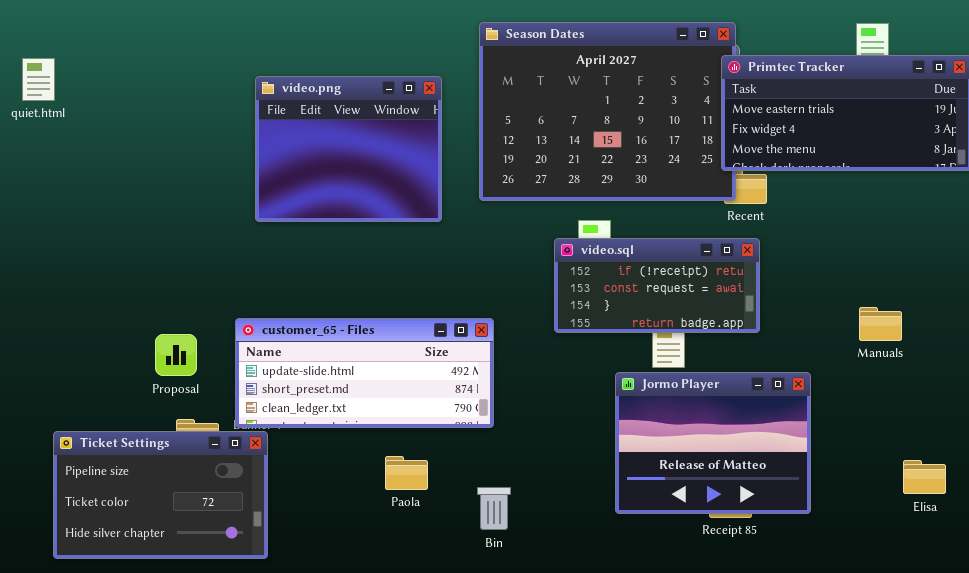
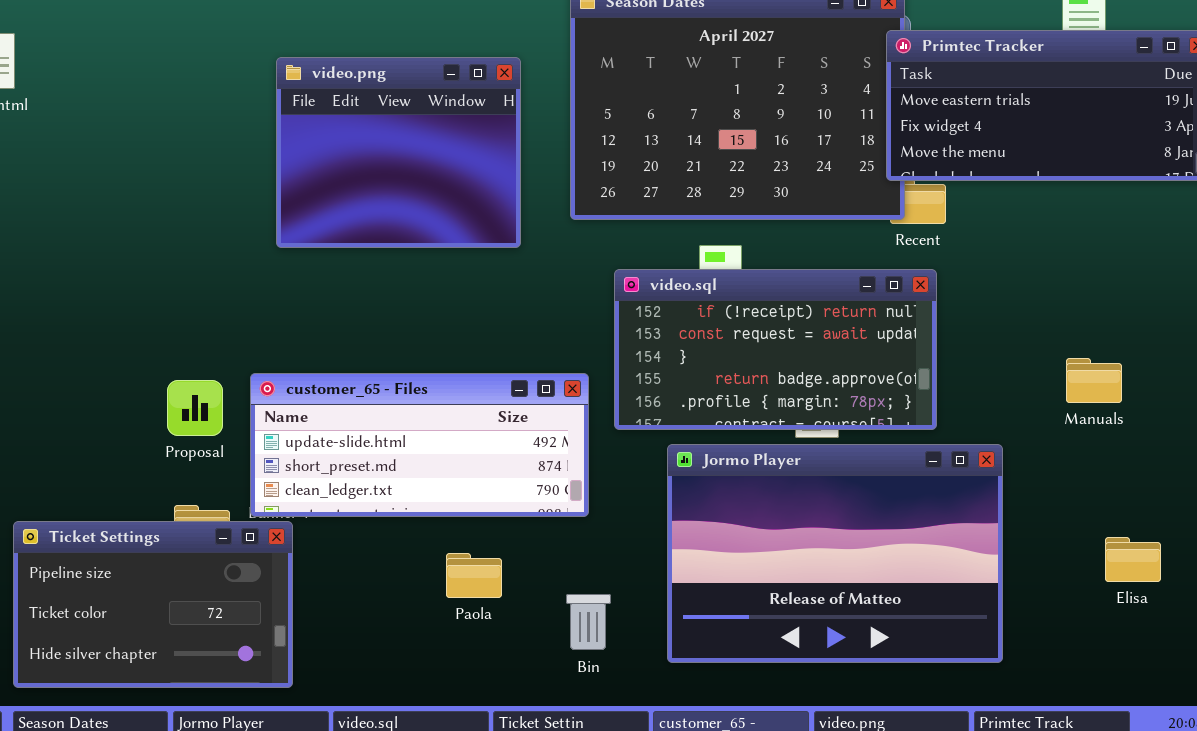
video.sql: [554,238,760,333] -> [614,269,937,430], resized
Proposal: [155,334,197,376] -> [167,380,223,436], moved
Jormo Player: [615,372,811,514] -> [667,444,1003,663], resized
Elisa: [903,460,946,494] -> [1105,537,1161,582], moved

